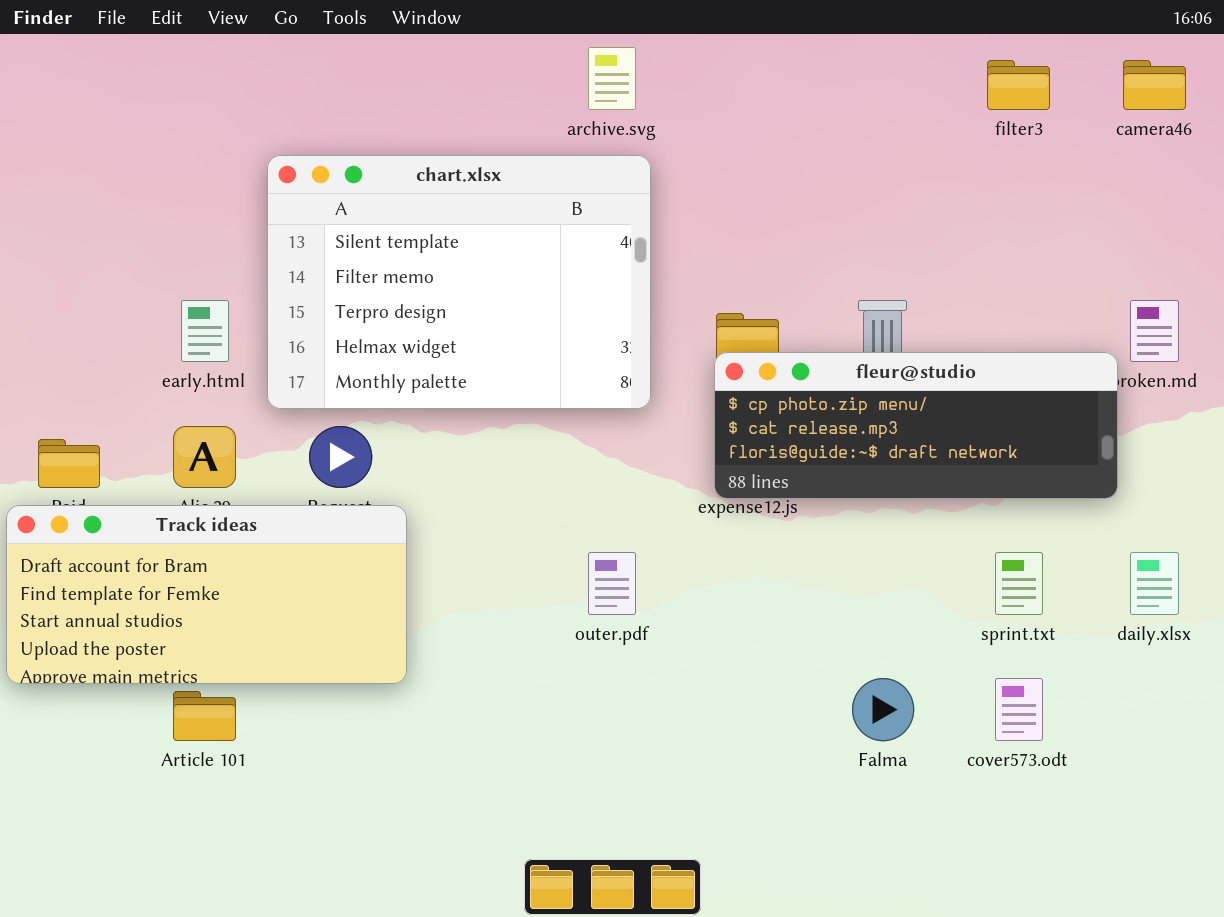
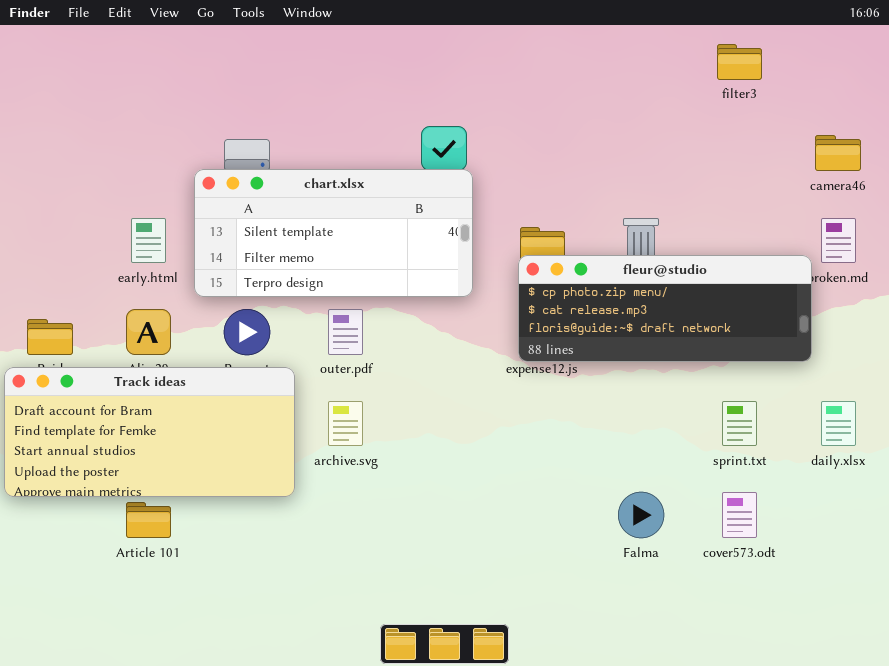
archive.svg: [588,47,636,110] -> [328,401,363,446], moved
camera46: [1123,60,1186,110] -> [815,135,861,171], moved
chart.xlsx: [267,155,651,409] -> [194,169,473,297], resized
outer.pdf: [588,552,636,615] -> [328,309,363,355], moved

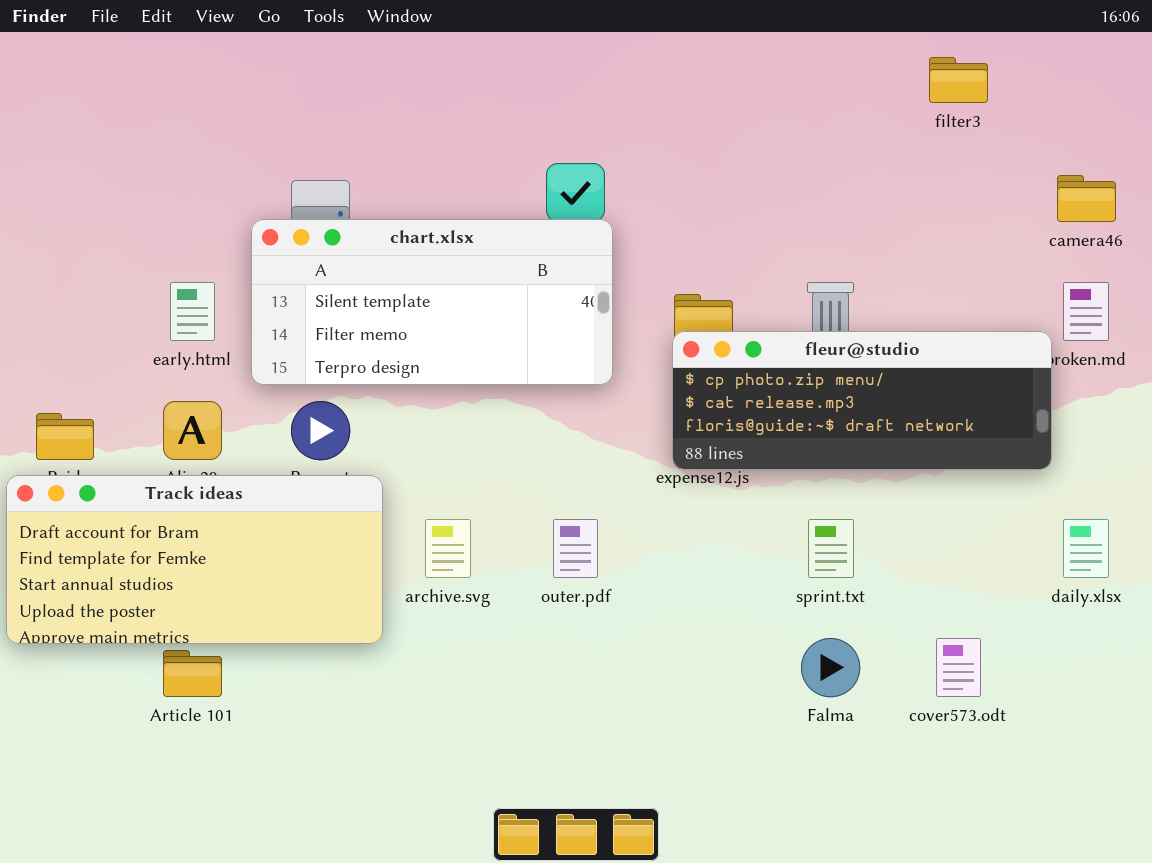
outer.pdf: [328,309,363,355] -> [553,519,598,578], moved
sprint.txt: [722,401,757,446] -> [808,519,854,578], moved

